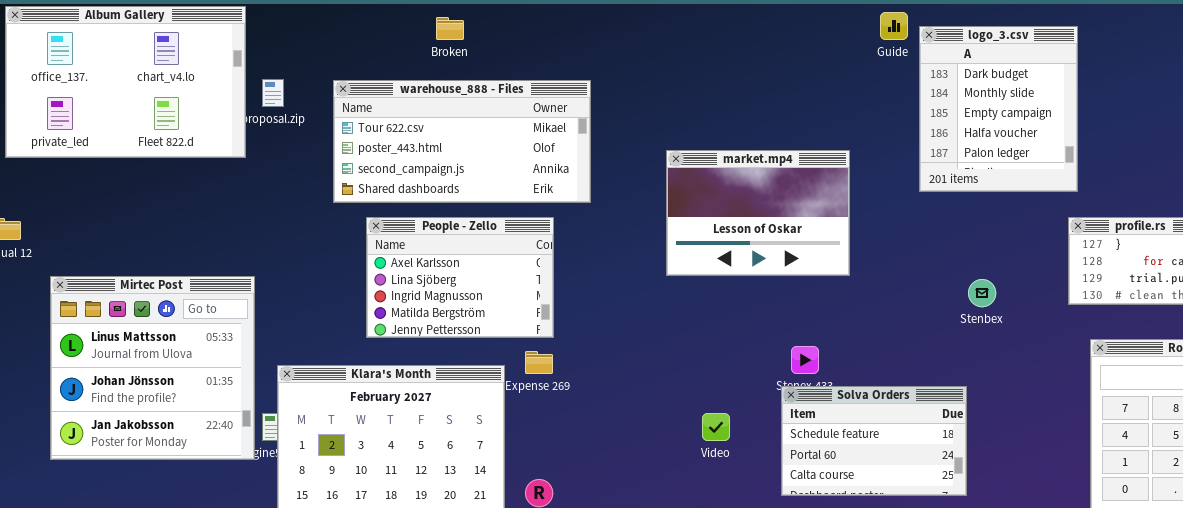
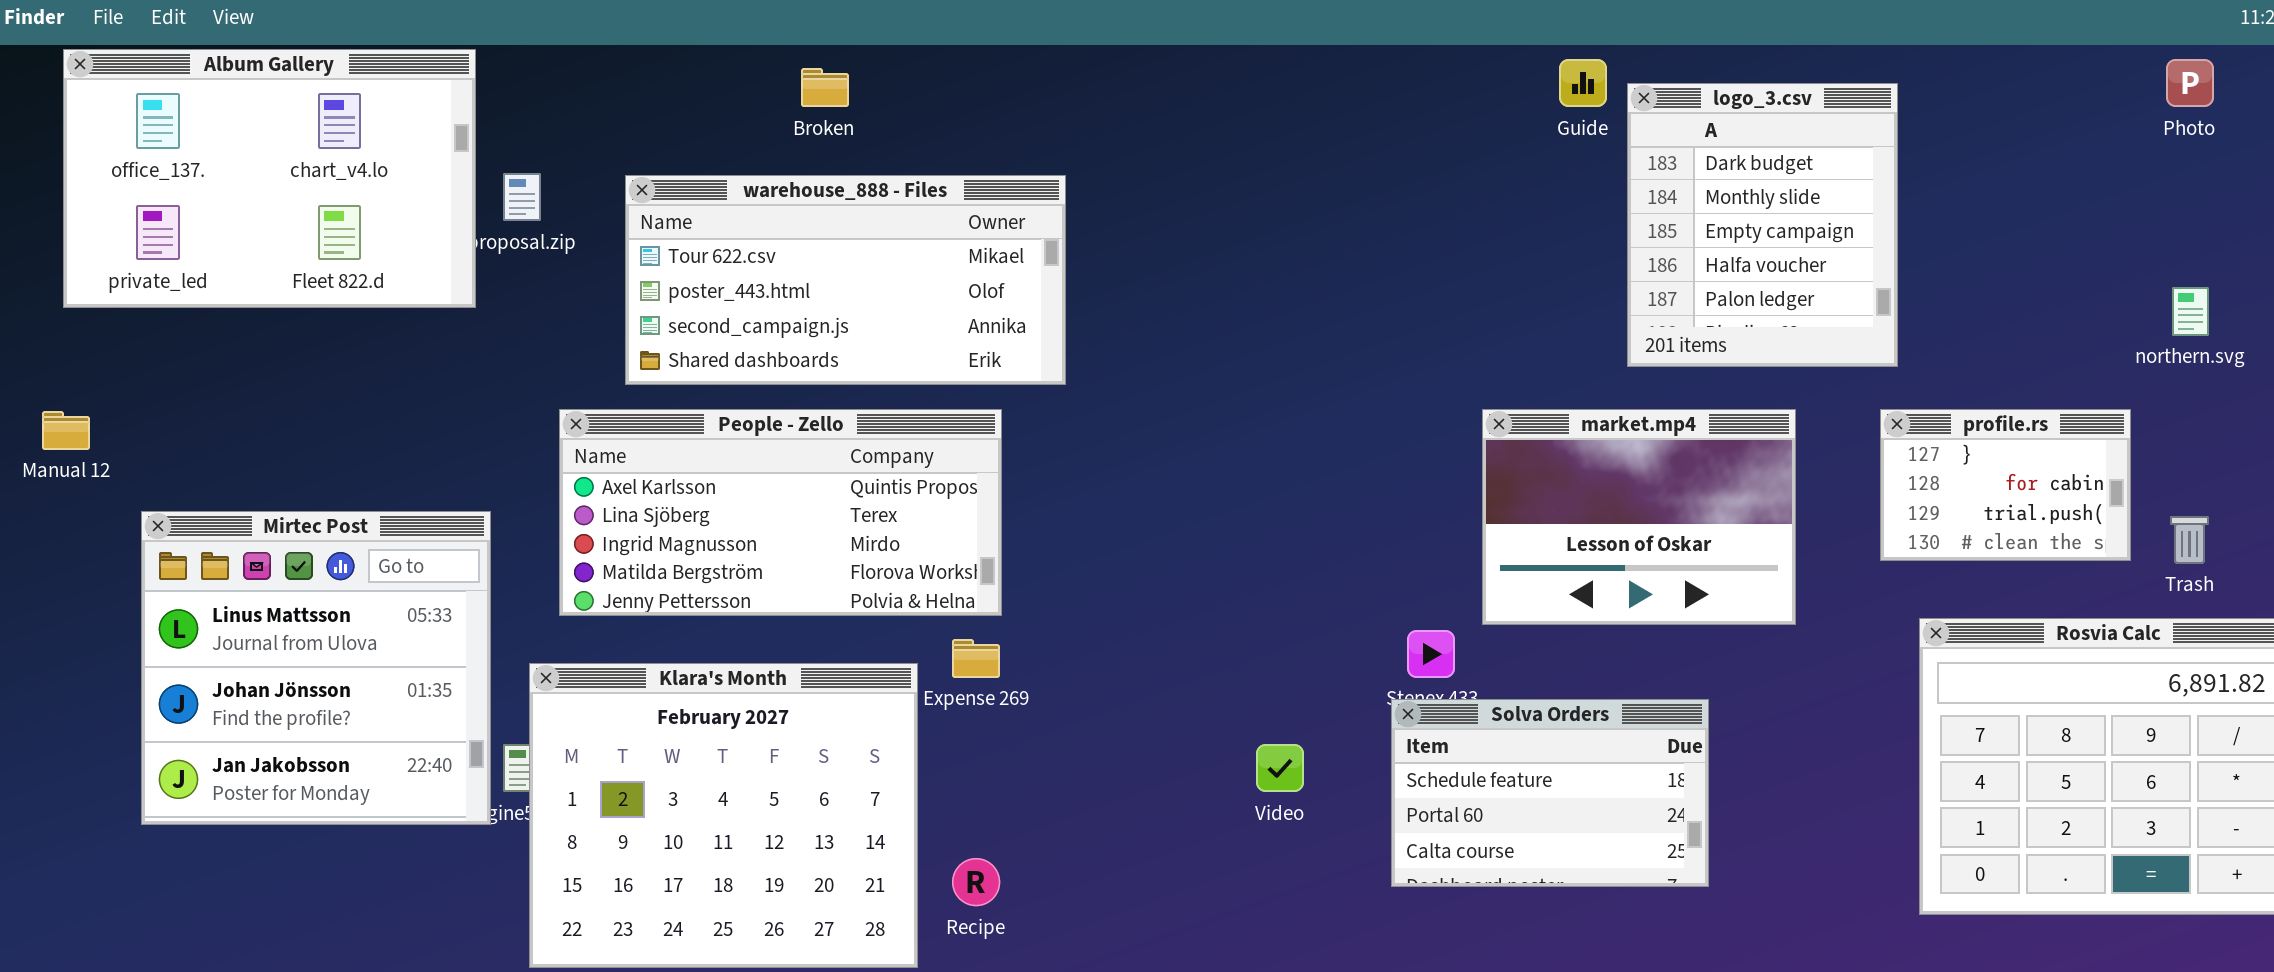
market.mp4: [666,150,850,276] -> [1482,409,1796,625], moved
People - Zello: [366,217,554,338] -> [559,409,1002,616], resized

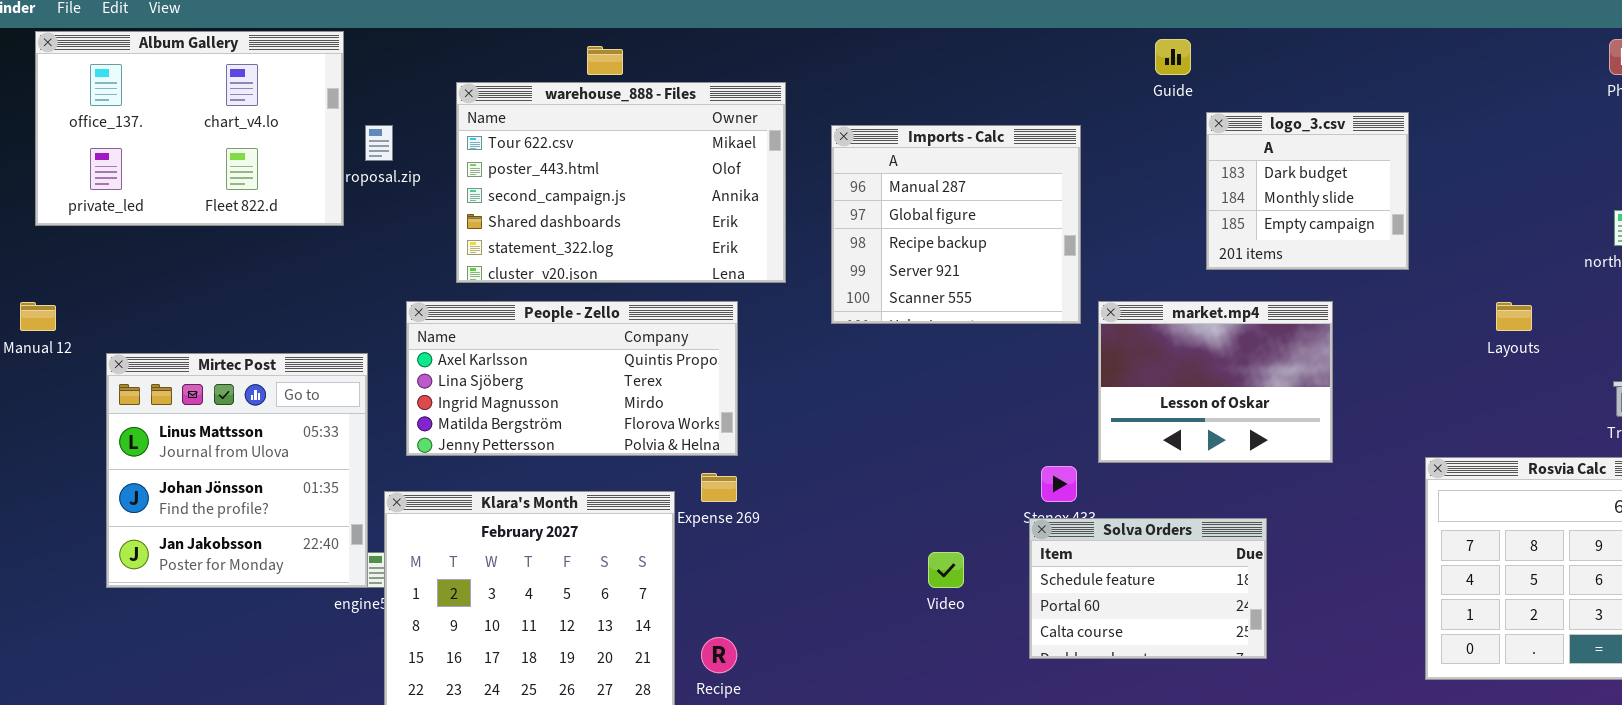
logo_3.csv: [1627,83,1898,367] -> [1206,112,1409,270], resized
Imports - Calc: none -> [831,125,1081,324], opened
warehouse_888 - Files: [625,175,1066,385] -> [456,82,786,283], resized
profile.rs: [1880,409,2131,561] -> none, closed
Mirtec Post: [141,511,491,825] -> [106,353,368,588], moved

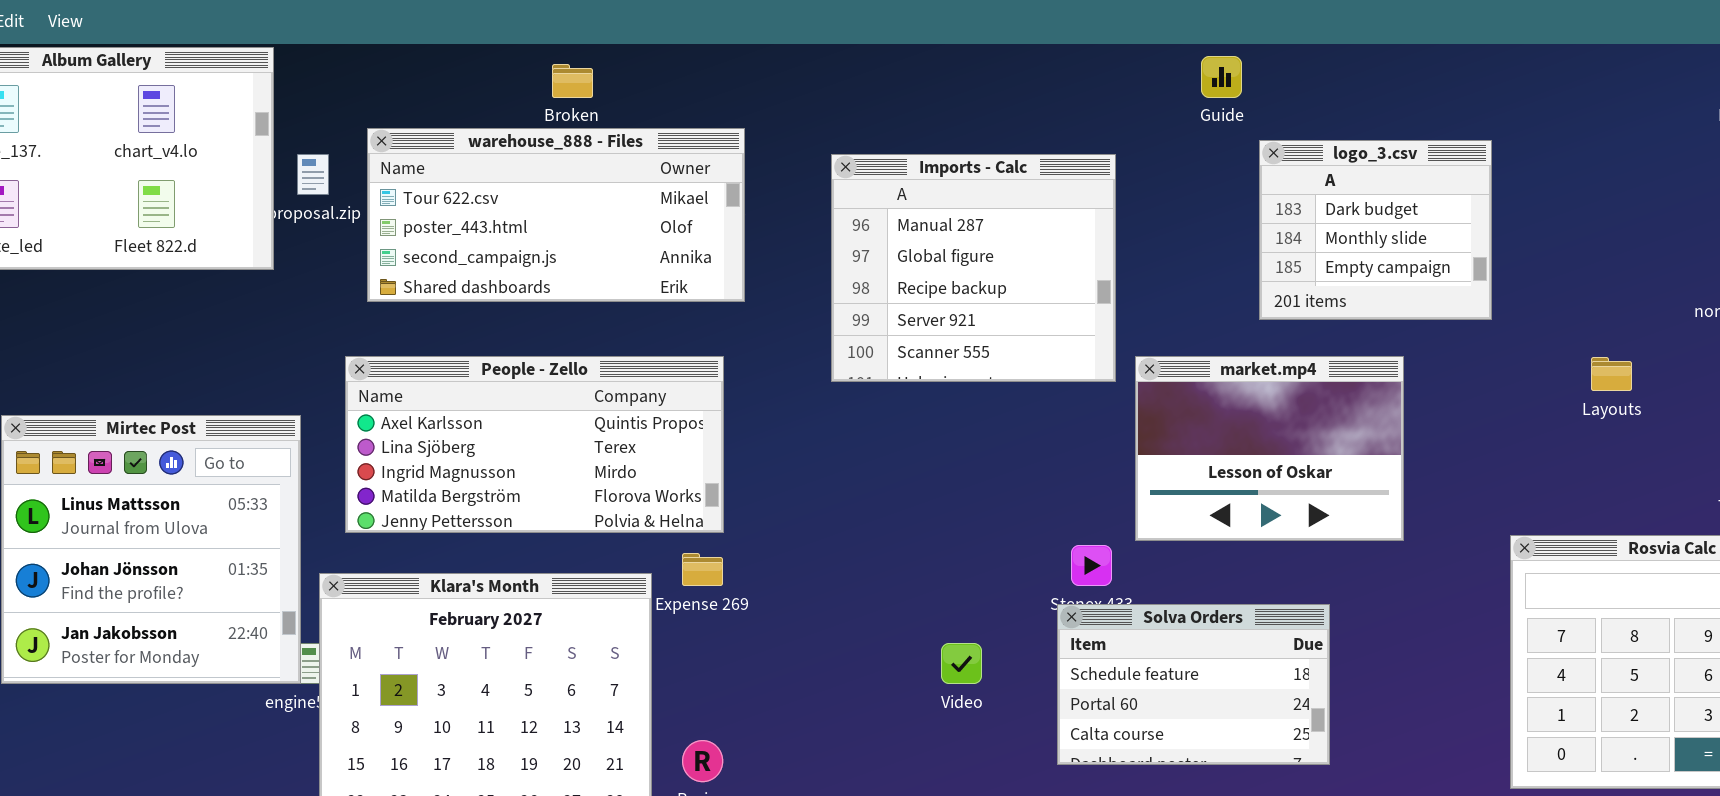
warehouse_888 - Files: [456,82,786,283] -> [367,128,745,302], moved, resized

